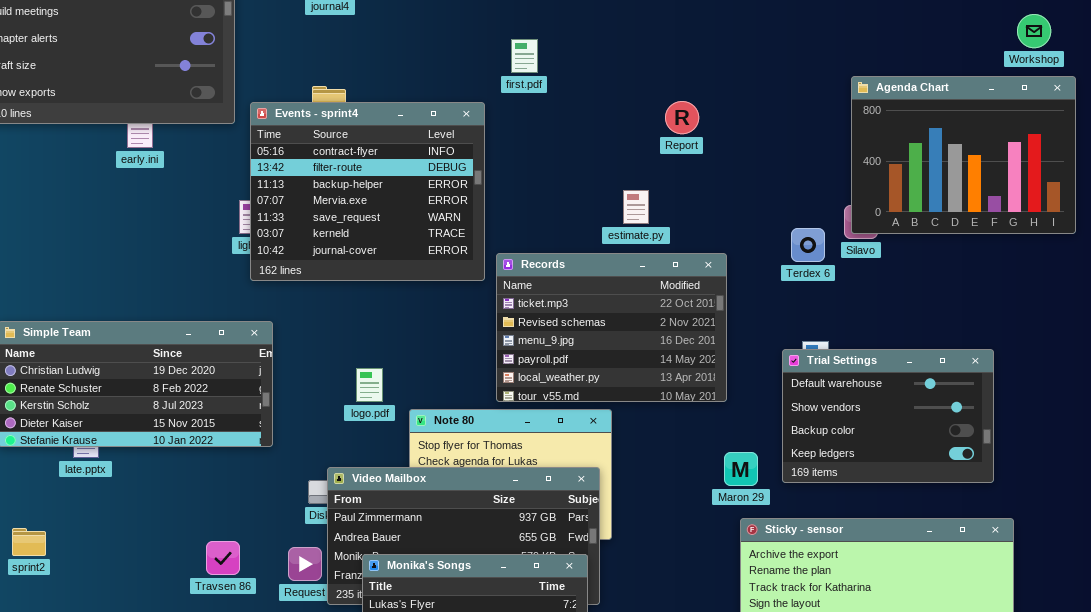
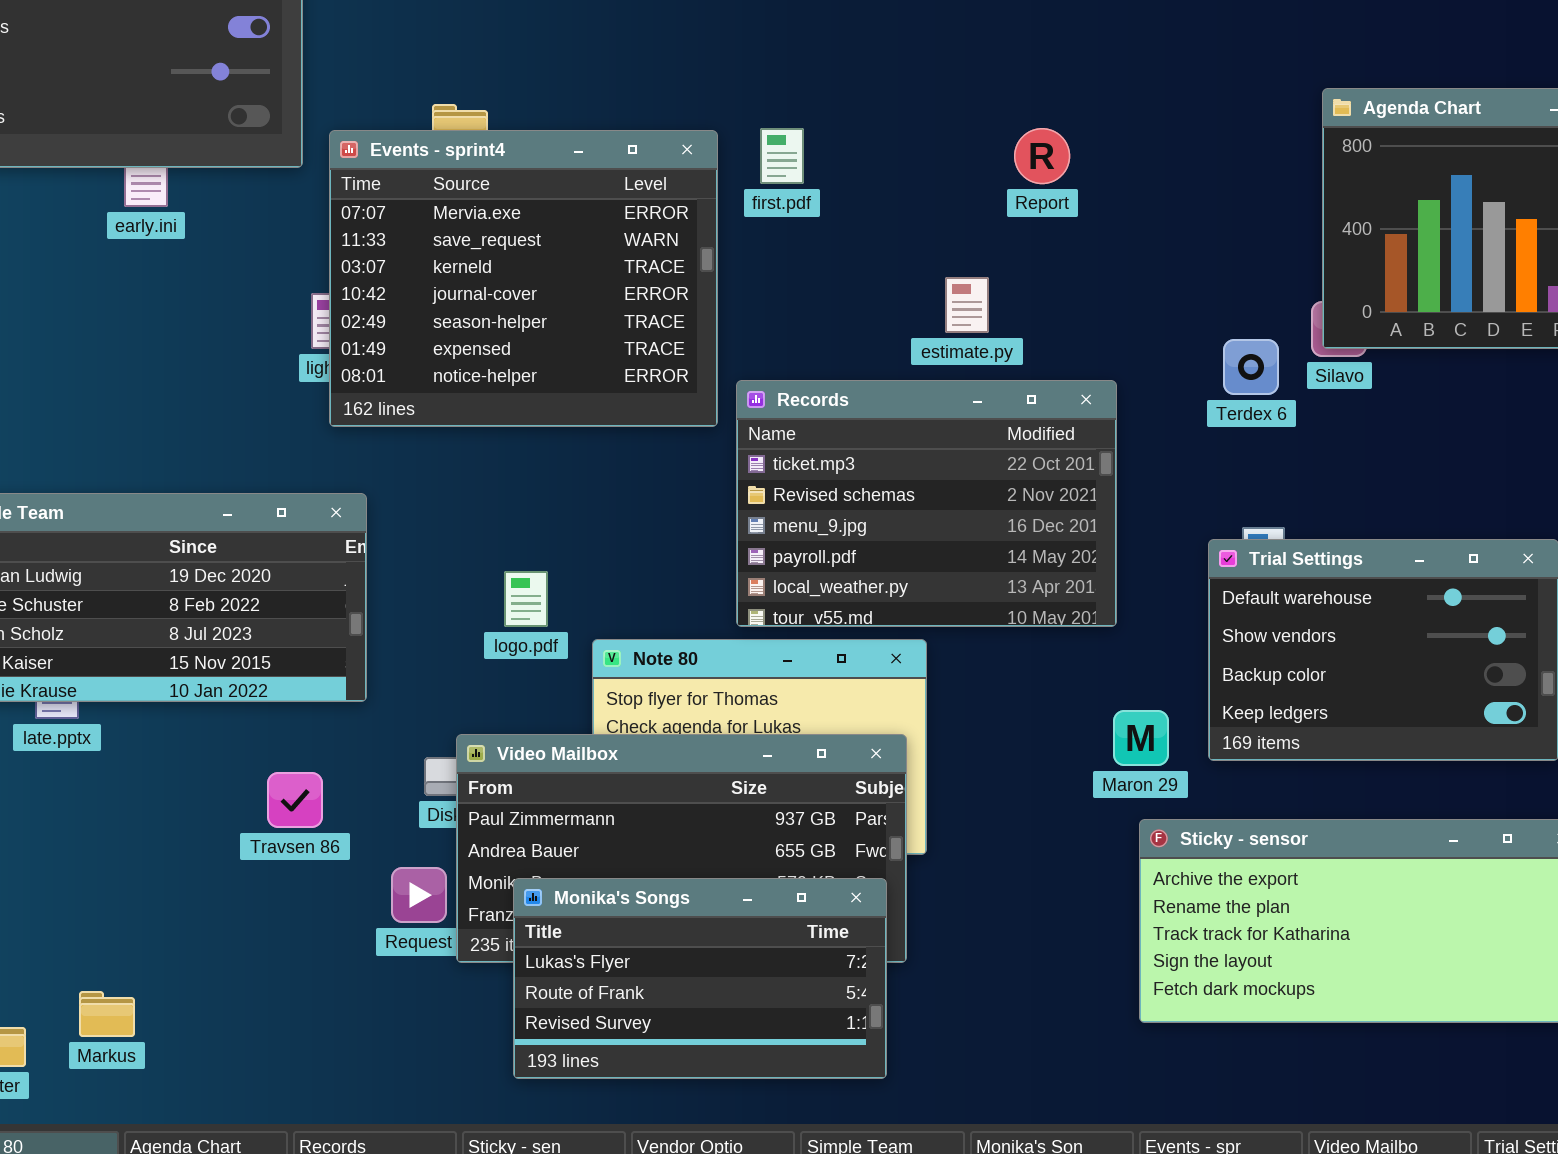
first.pdf: [511,39,538,73] -> [760,128,804,184], moved
Events - sprint4: [250,102,485,281] -> [329,130,718,427], scrolled down 3 rows
Travsen 86: [206,541,240,575] -> [267,772,323,828], moved

